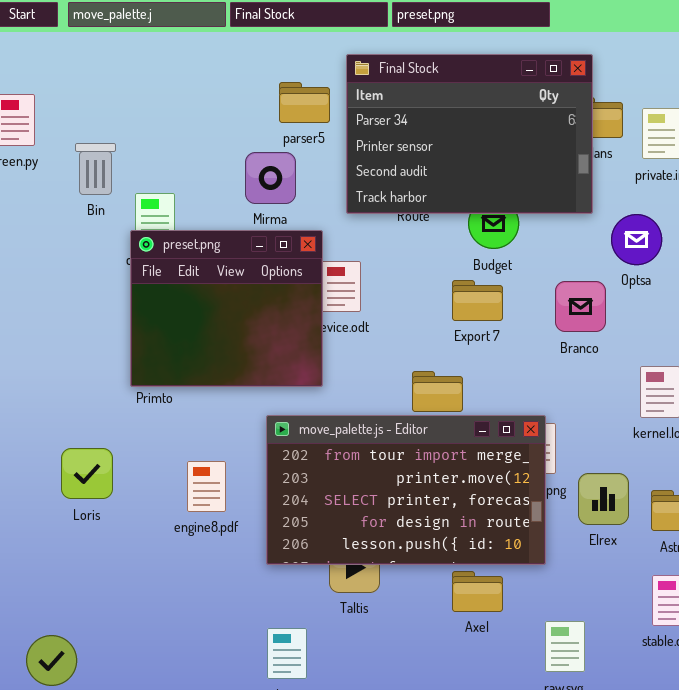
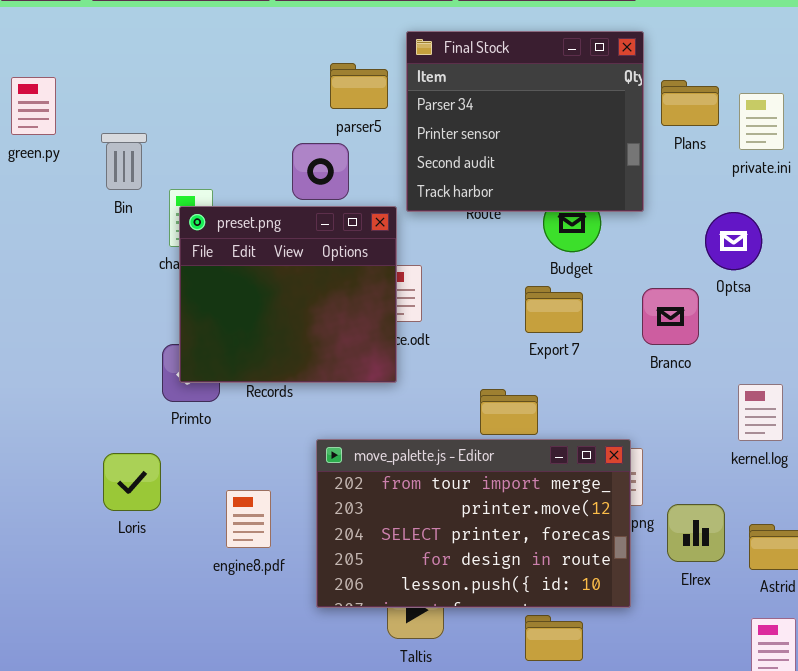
Final Stock: [346,54,593,214] -> [406,31,644,212], resized
preset.png: [130,230,323,387] -> [179,206,397,383], moved
Loris: [61,448,113,499] -> [103,453,161,511], moved

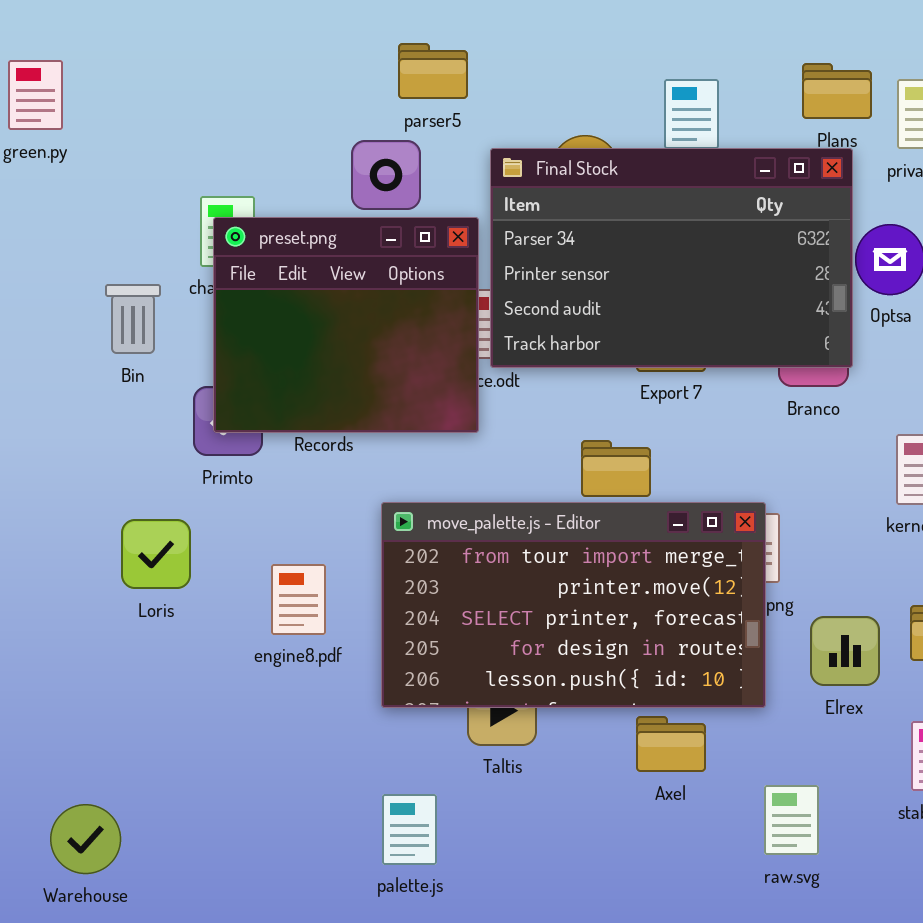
Final Stock: [406,31,644,212] -> [490,148,853,368], moved, resized
Bin: [101,133,147,190] -> [105,284,161,354], moved
Elrex: [667,504,725,562] -> [810,616,880,686], moved

